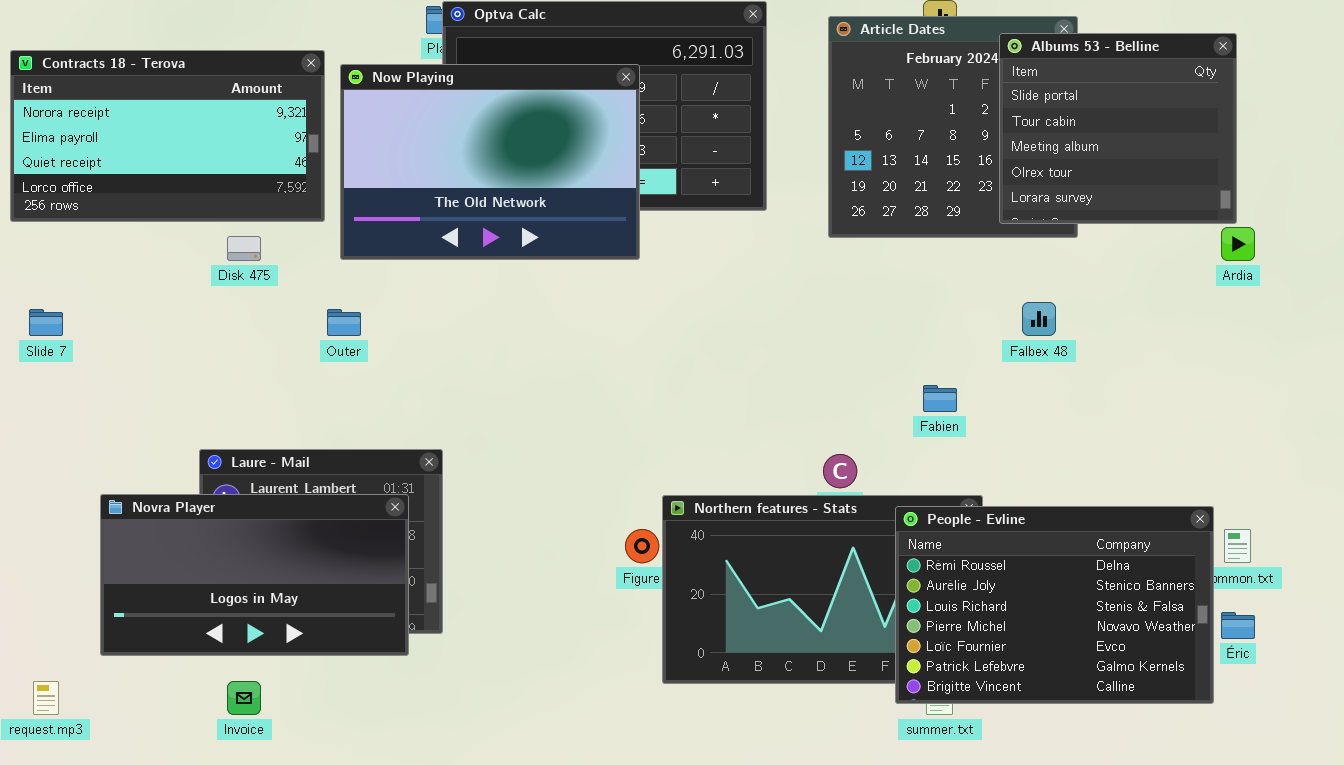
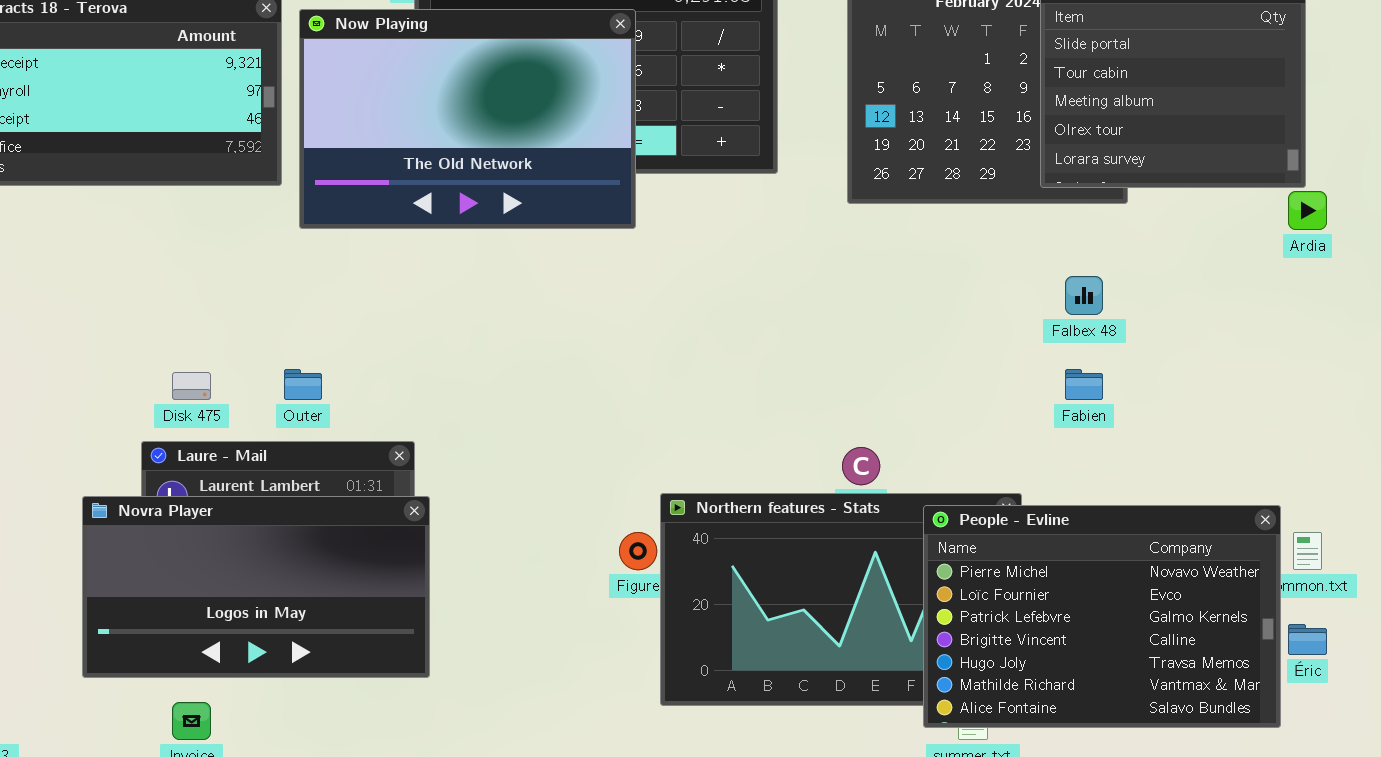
Disk 475: [227,236,261,261] -> [172,372,211,400], moved
Outer: [327,309,361,336] -> [284,369,322,400], moved
Fabien: [923,385,957,412] -> [1065,369,1103,400], moved
Novra Player: [100,494,409,656] -> [82,496,430,678], moved
People - Evline: [895,506,1214,704] -> [923,505,1281,728], scrolled down 3 rows

